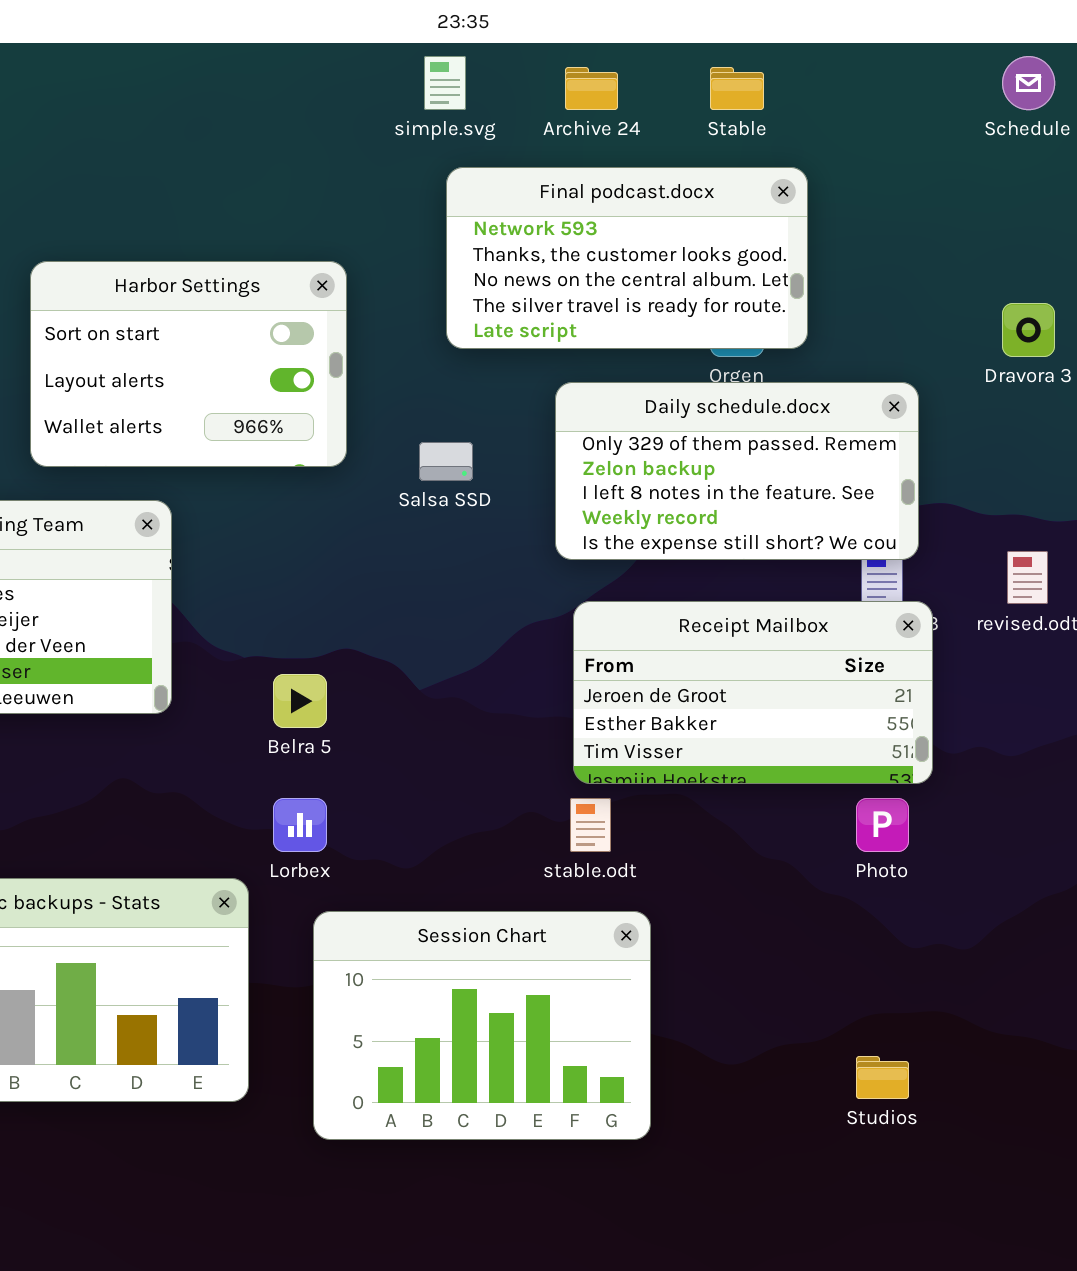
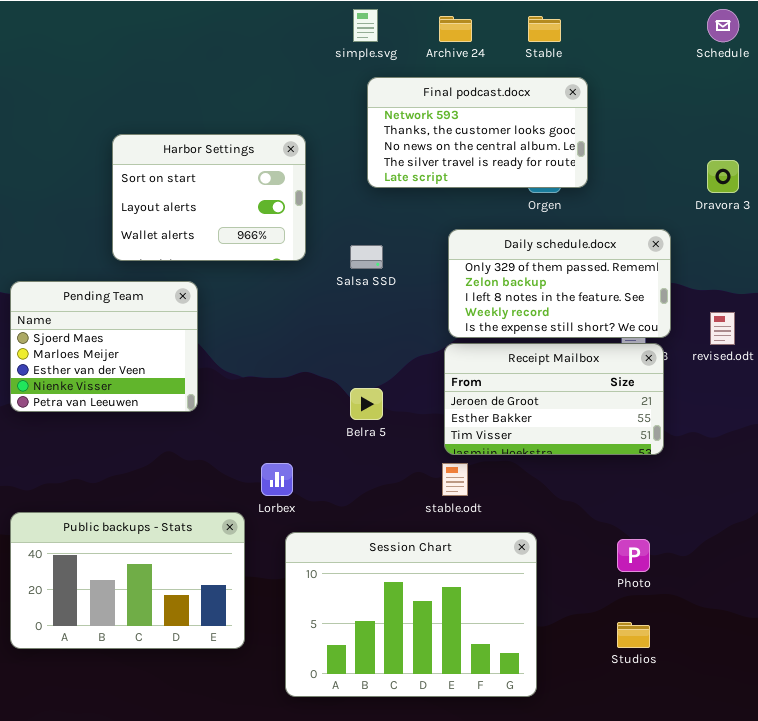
Daily schedule.docx: [555,382,919,560] -> [448,229,671,338], moved
Belra 5: [273,674,327,728] -> [350,388,383,420], moved
Photo: [856,798,909,852] -> [617,539,650,572], moved
Session Chart: [313,911,651,1140] -> [285,532,537,697], resized

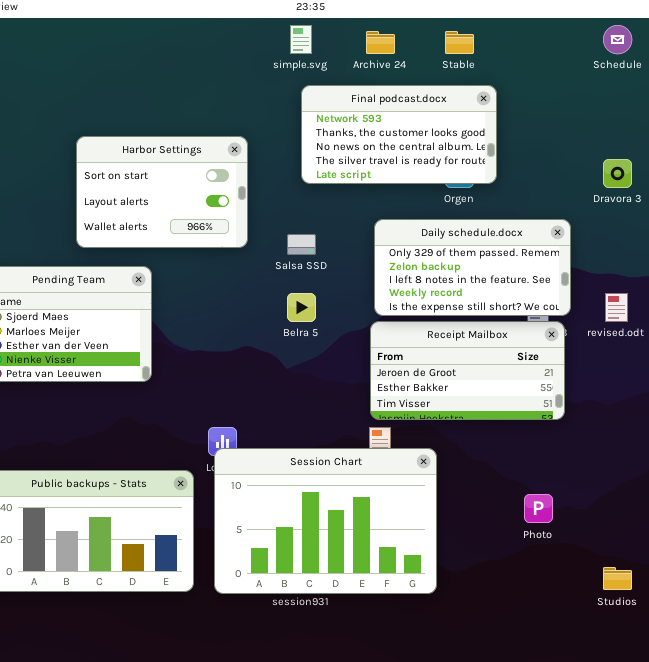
Belra 5: [350,388,383,420] -> [287,293,316,322], moved
Session Chart: [285,532,537,697] -> [214,448,437,594], moved
Studios: [617,622,650,648] -> [603,567,632,590], moved

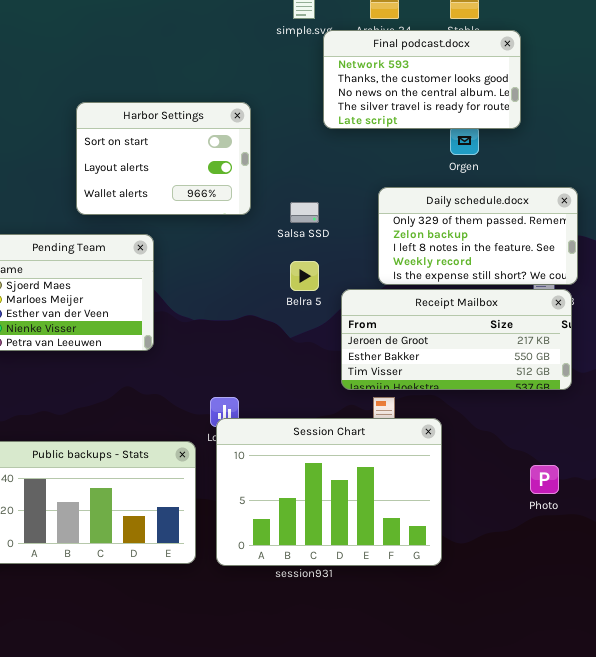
Final podcast.docx: [301,85,497,184] -> [323,30,521,129], moved
Receipt Mailbox: [370,321,565,420] -> [341,289,572,390], resized

